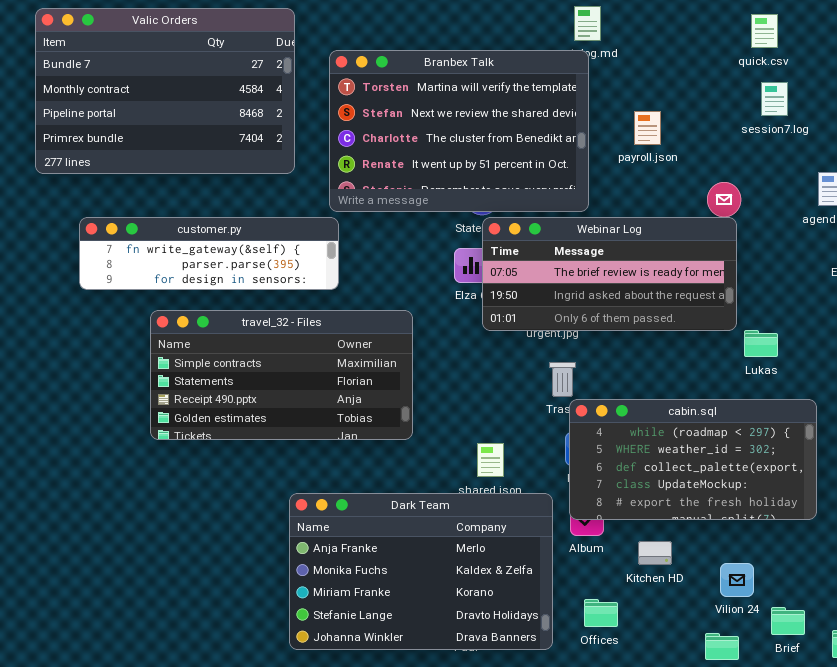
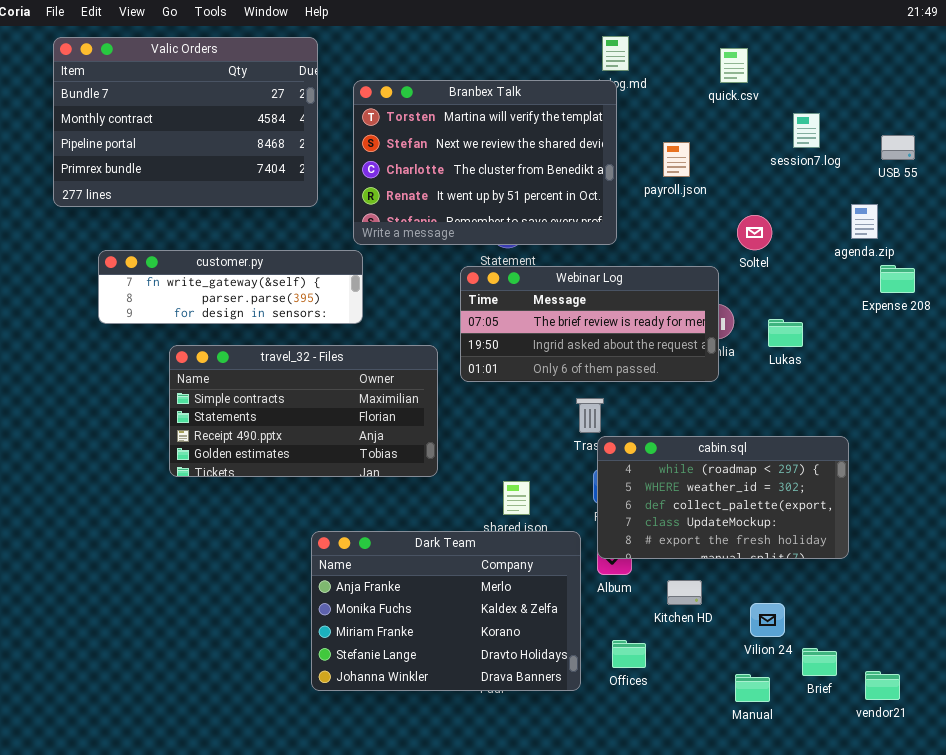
quick.csv: [751,14,778,48] -> [720,48,748,83], moved
Webinar Log: [482,217,737,331] -> [460,266,719,382], moved
Lukas: [744,330,778,357] -> [768,319,803,347], moved

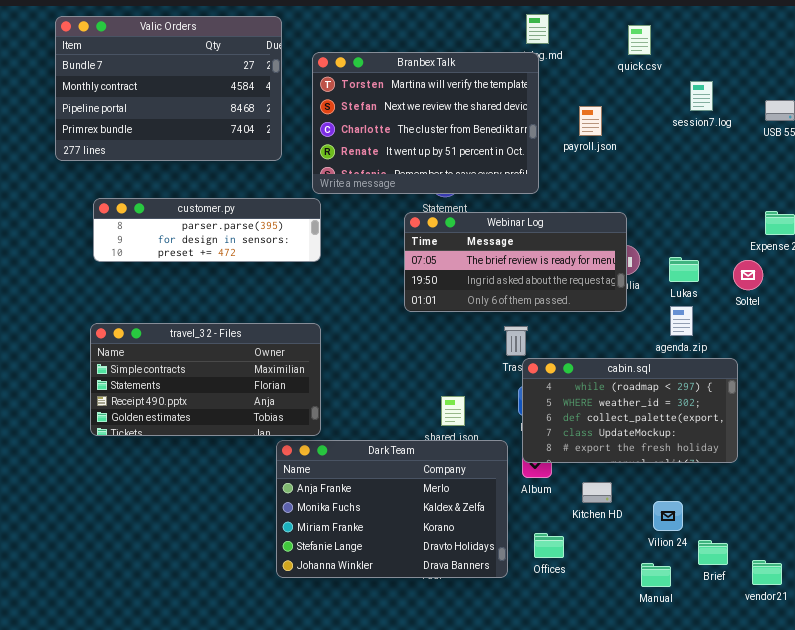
agenda.zip: [851,204,878,239] -> [670,306,693,336], moved
Soltel: [737,215,772,250] -> [733,260,763,290], moved
customer.py: [98,250,363,324] -> [93,198,321,262], scrolled down 1 row
travel_32 - Files: [169,345,438,477] -> [90,323,321,436], moved

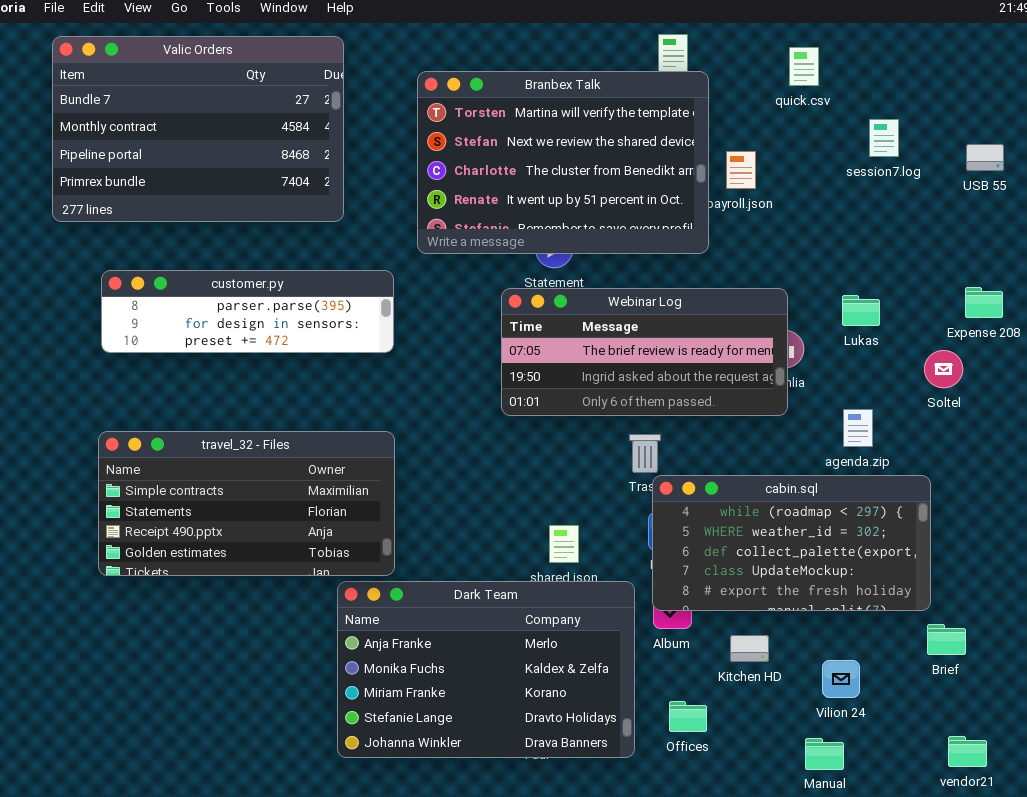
Branbex Talk: [312,52,539,194] -> [417,71,709,254], moved
Lukas: [669,257,699,282] -> [842,295,880,326], moved
Brief: [698,540,728,565] -> [927,624,966,655], moved

